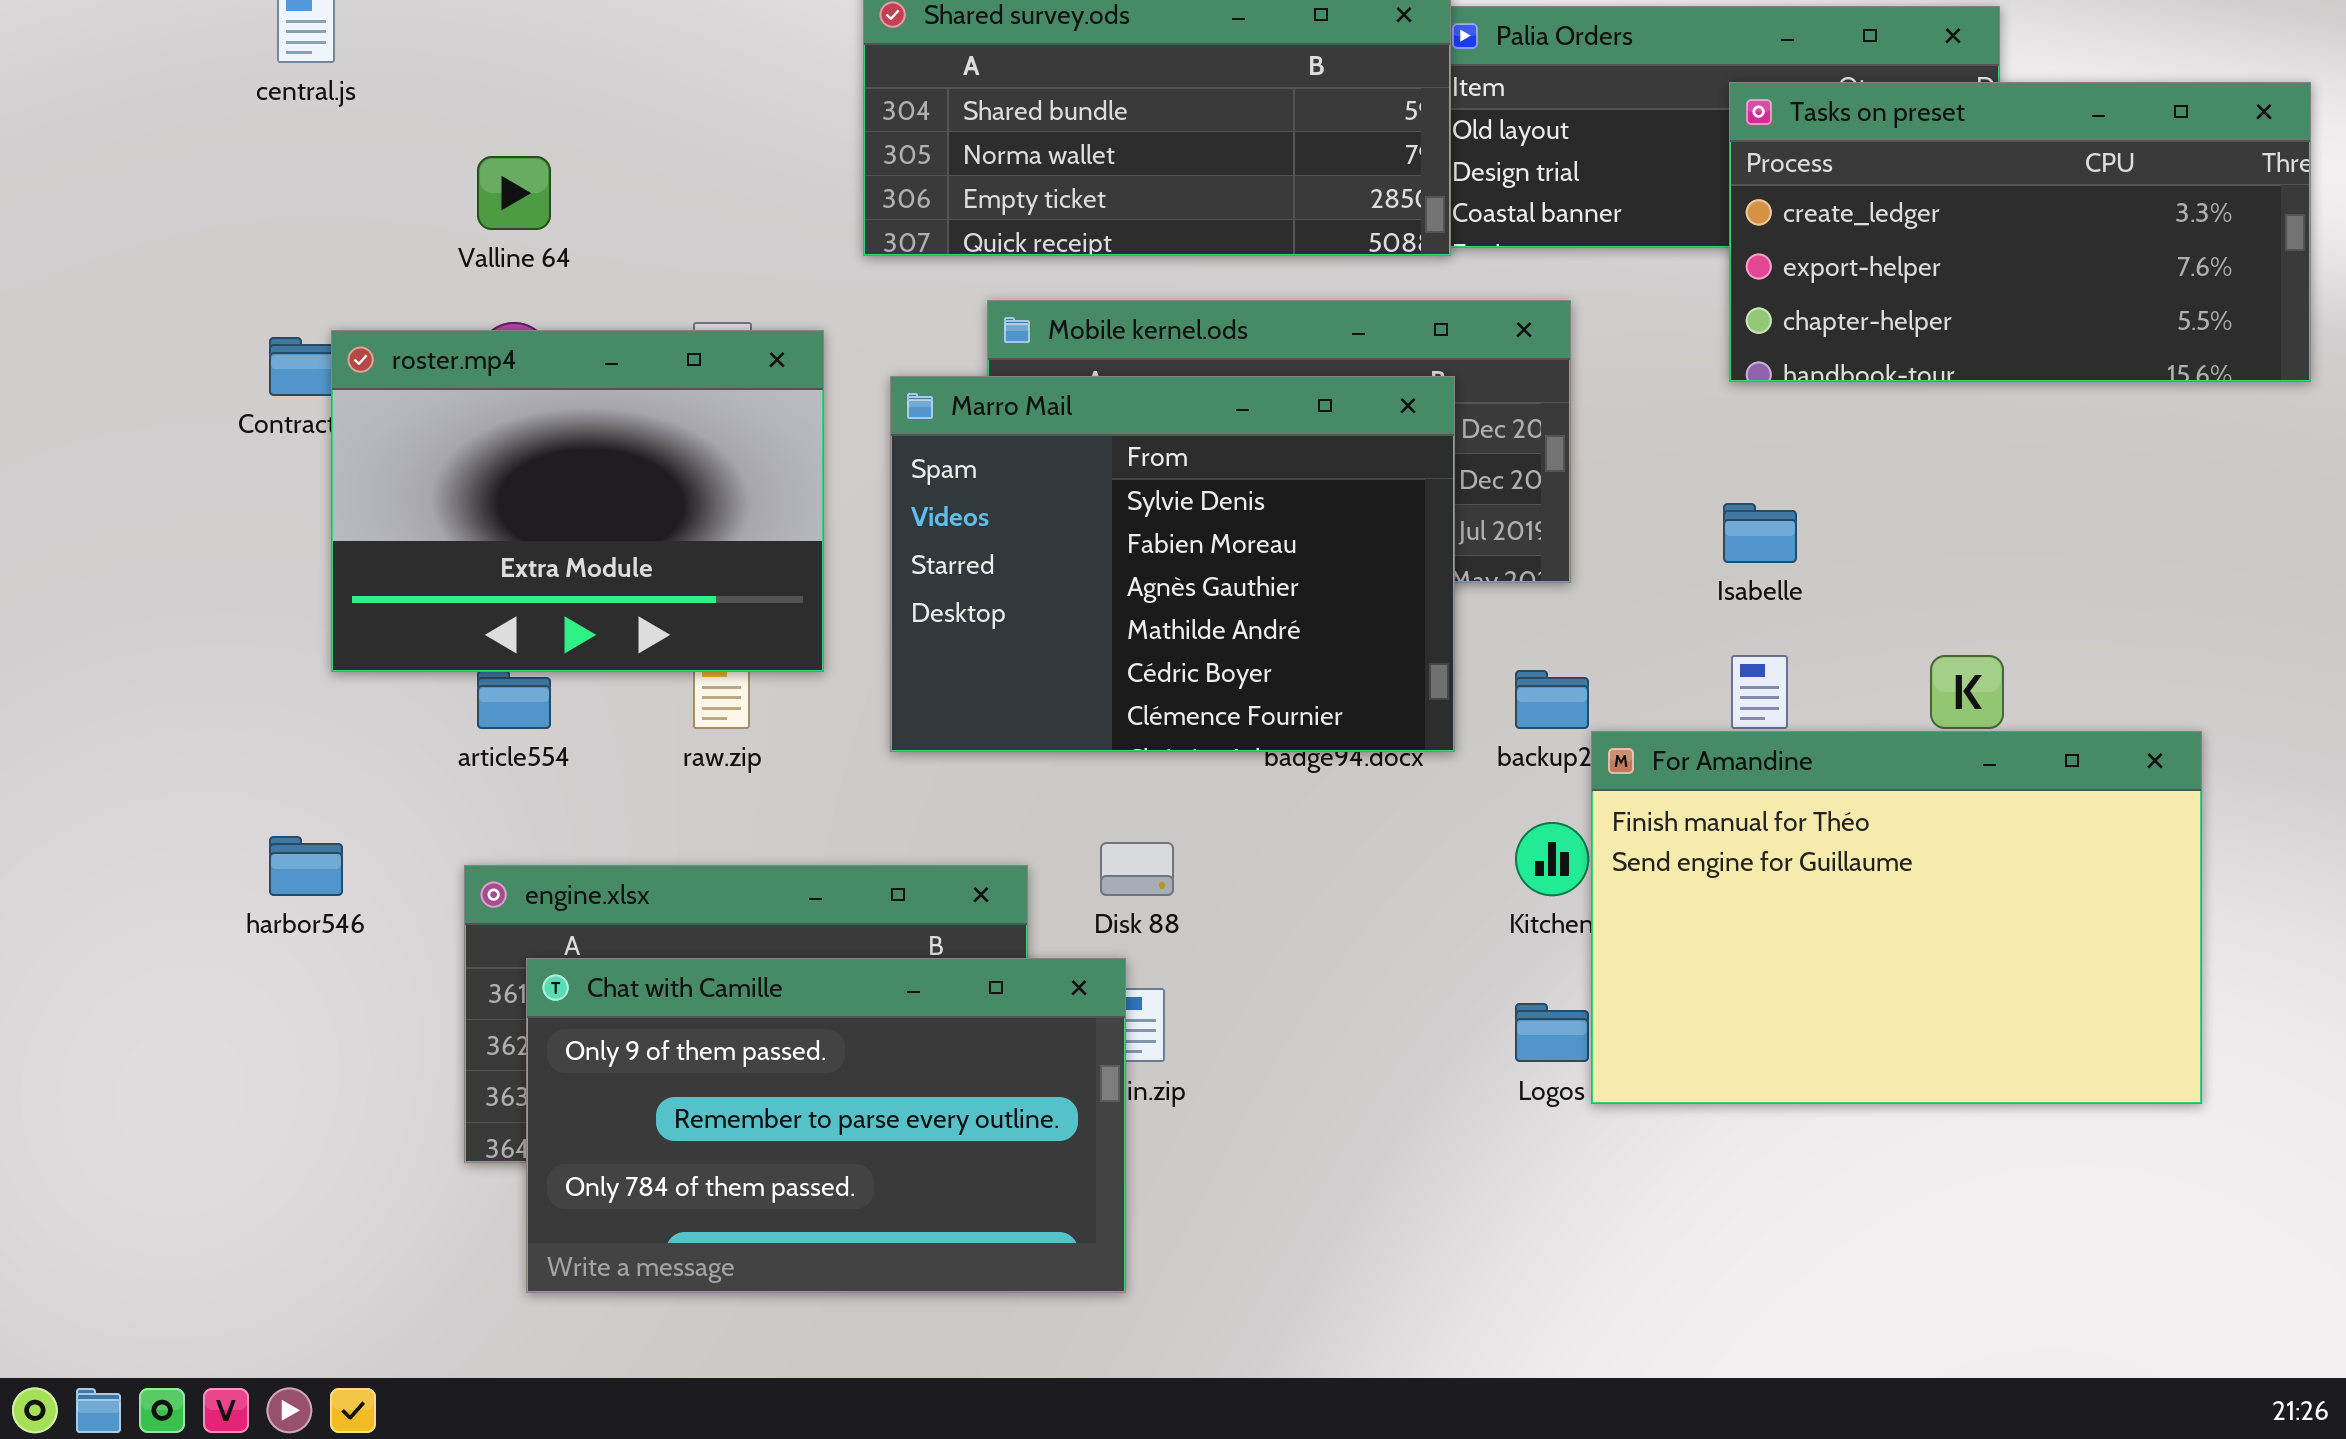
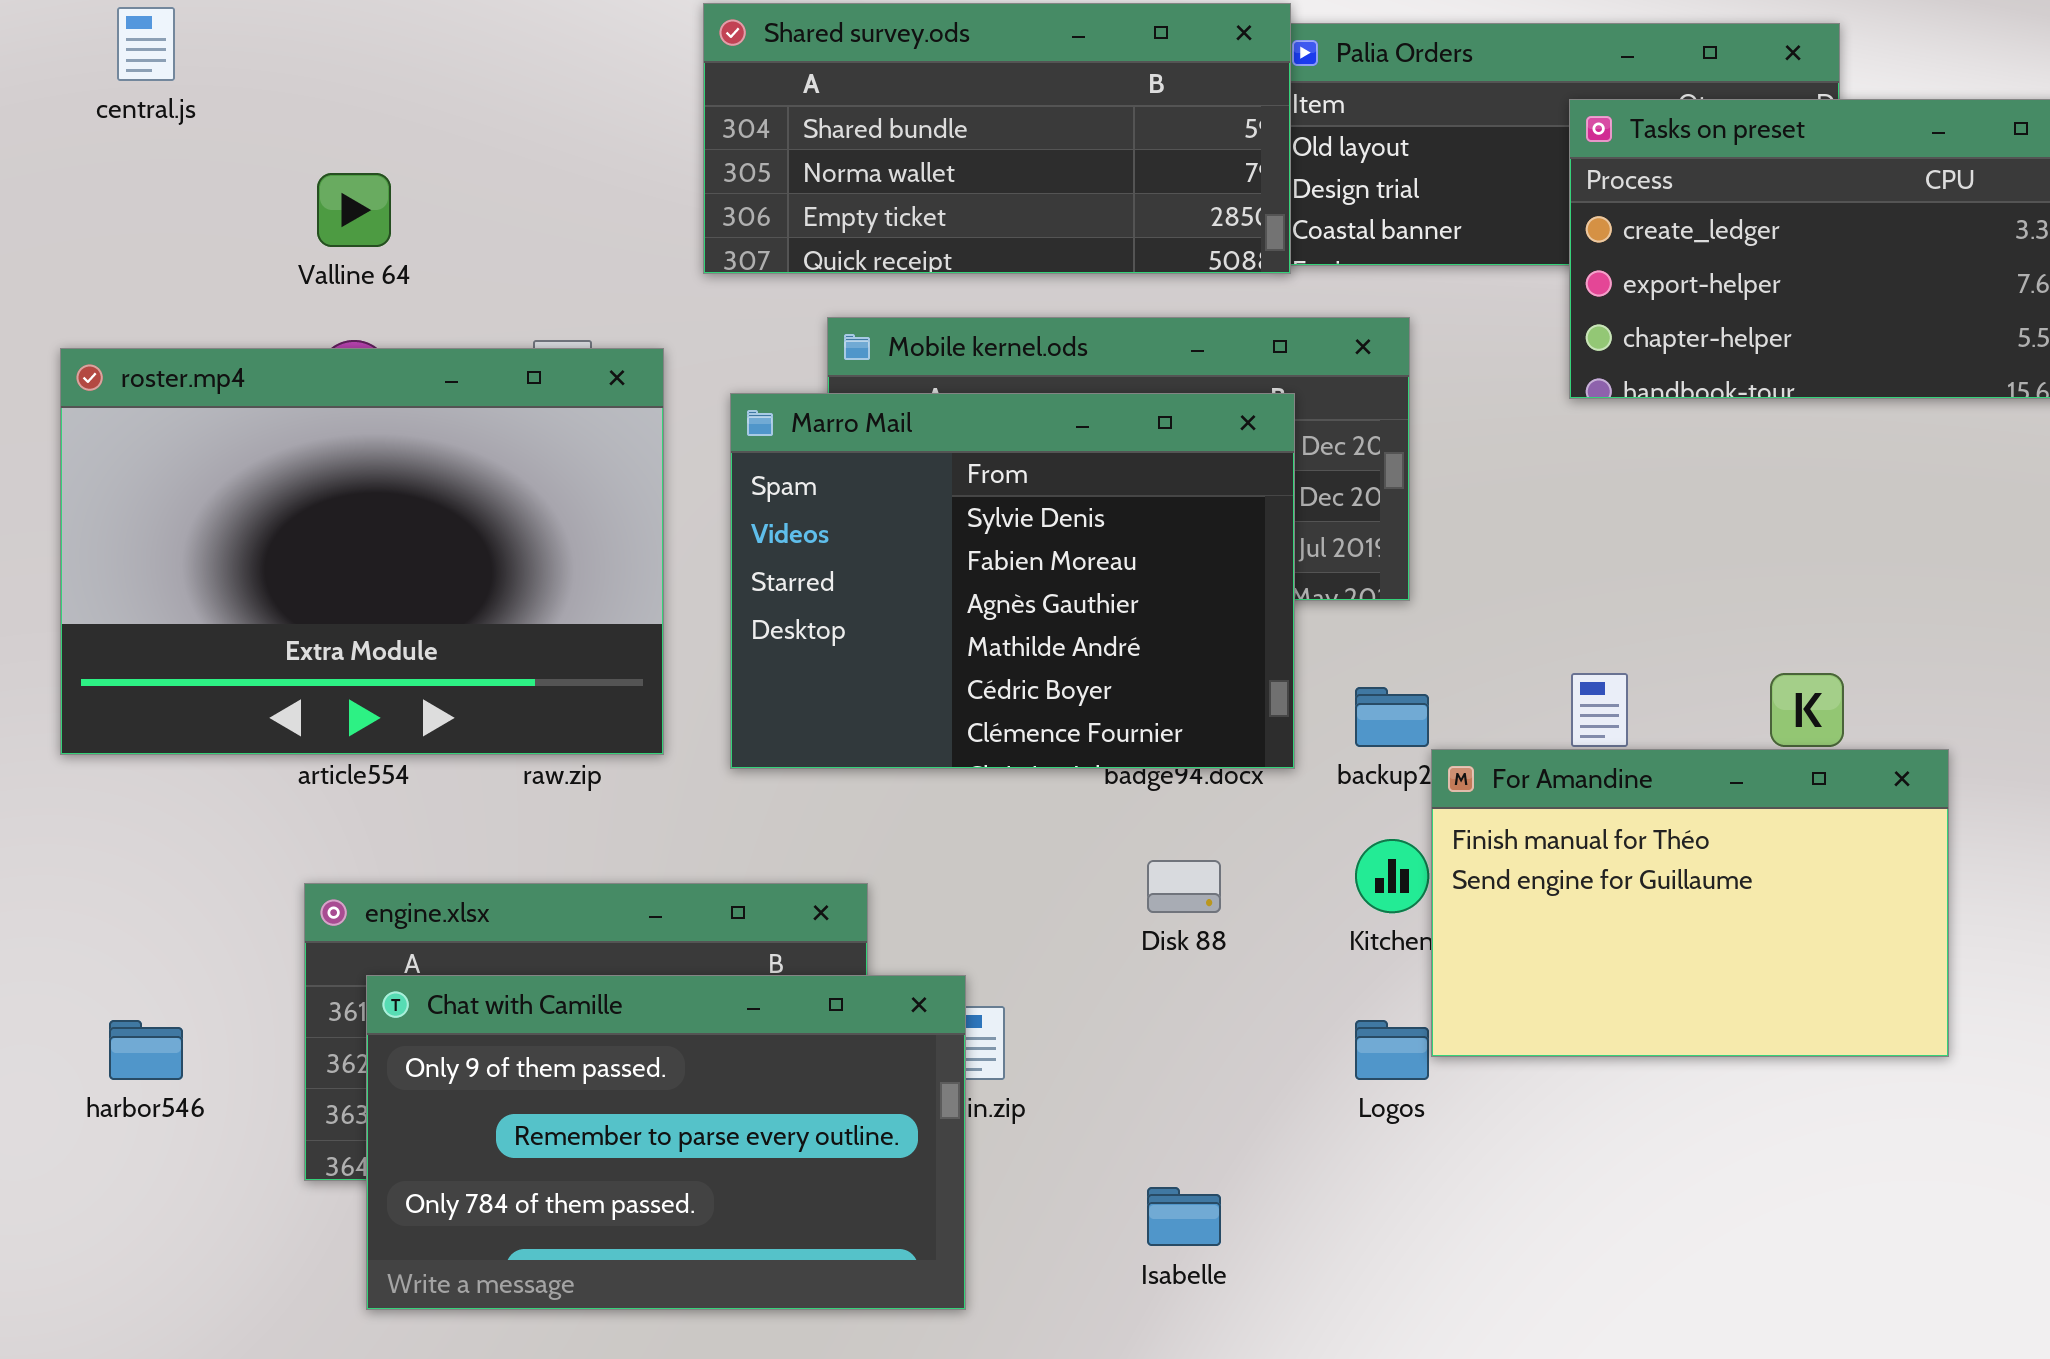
roster.mp4: [331,330,824,672] -> [60,348,664,755], resized
Isabelle: [1723,503,1797,563] -> [1147,1187,1221,1246], moved
For Amandine: [1591,731,2202,1104] -> [1431,749,1949,1057], resized
harbor546: [269,836,343,896] -> [109,1020,183,1080], moved
Disk 88: [1100,842,1174,896] -> [1147,860,1221,913], moved

